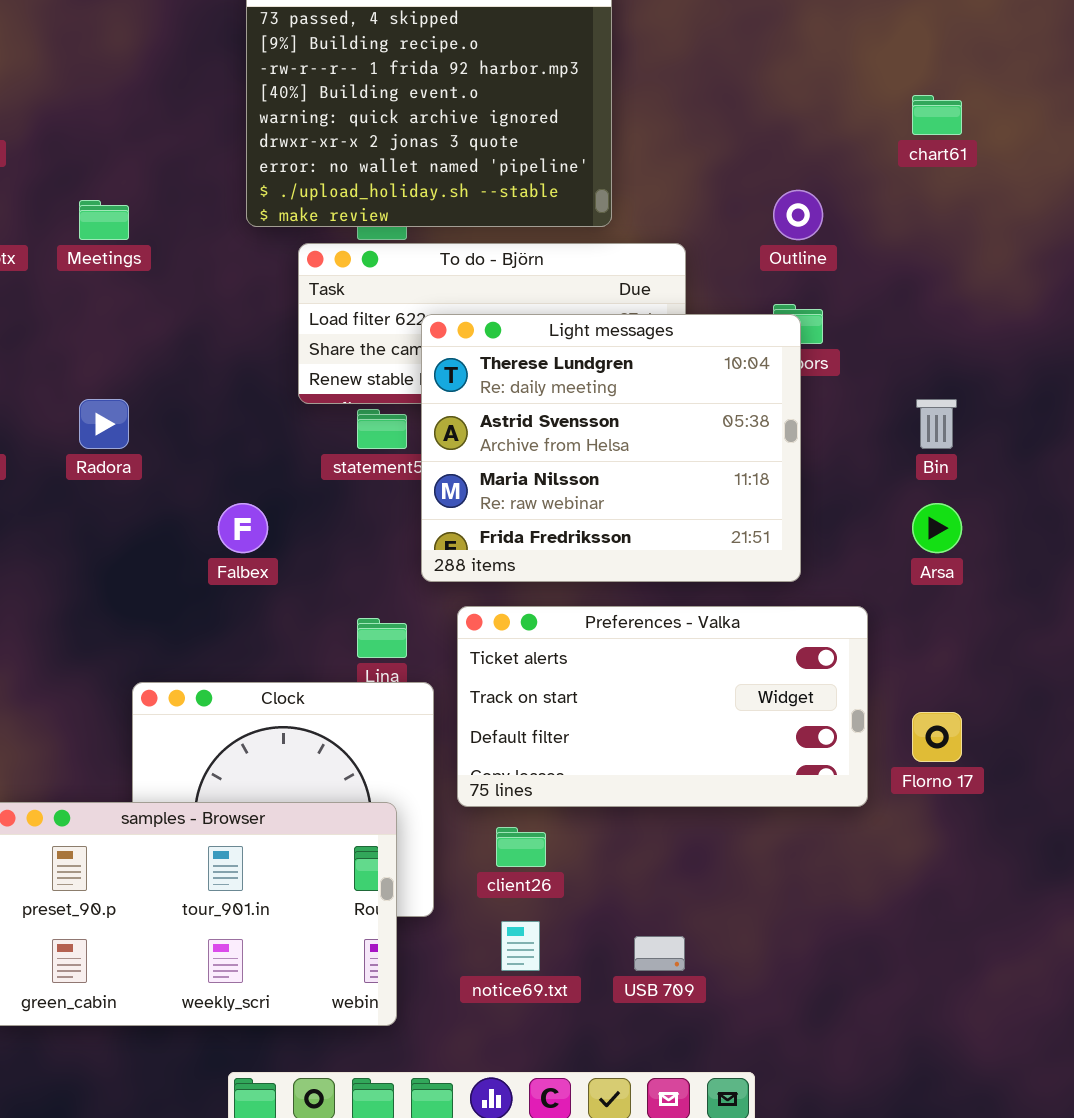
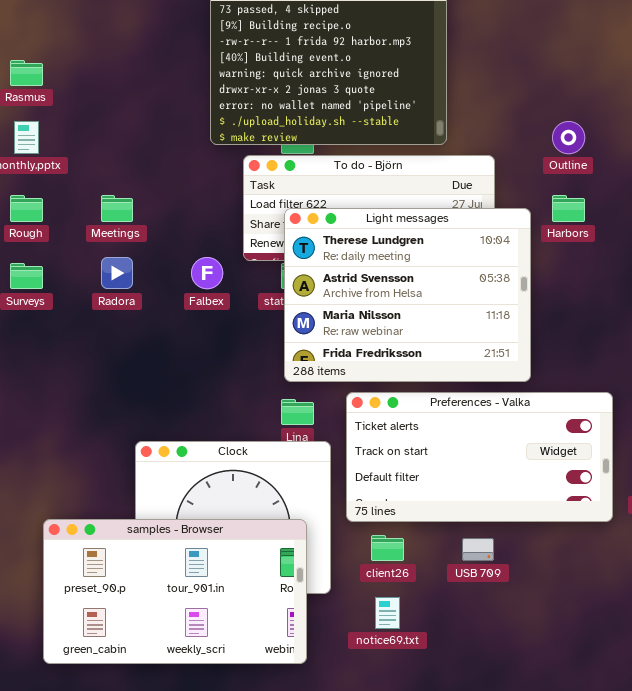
Meetings: [79,200,129,240] -> [101,195,133,222], moved
Light messages: [421,314,801,582] -> [284,208,531,382], moved
Falbex: [218,503,268,553] -> [191,257,223,289], moved
USB 709: [634,936,685,971] -> [462,538,494,561], moved

